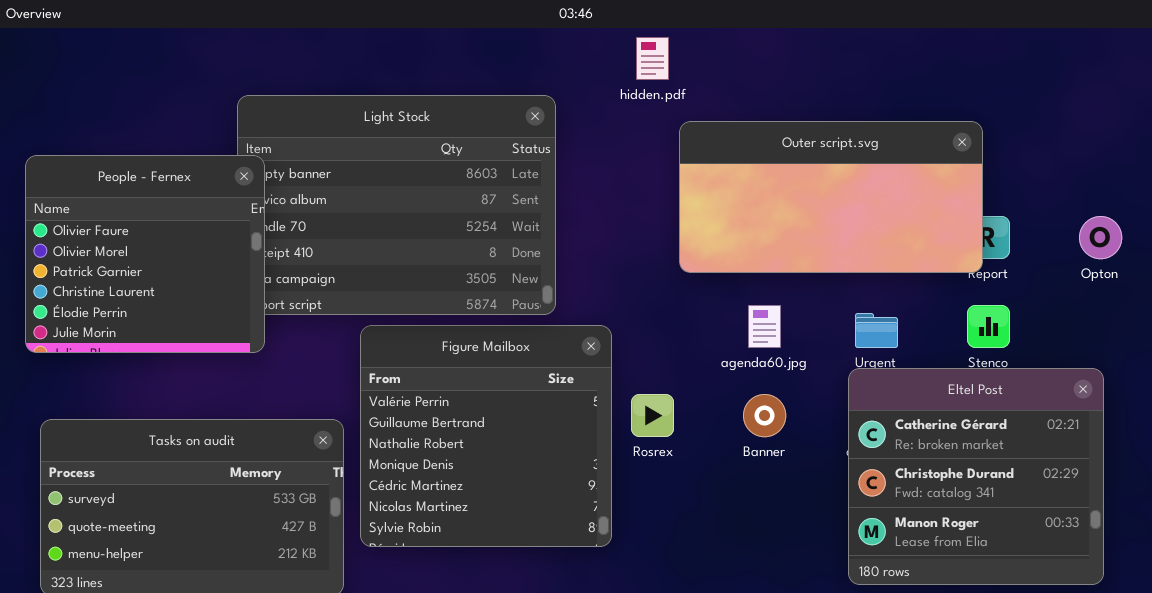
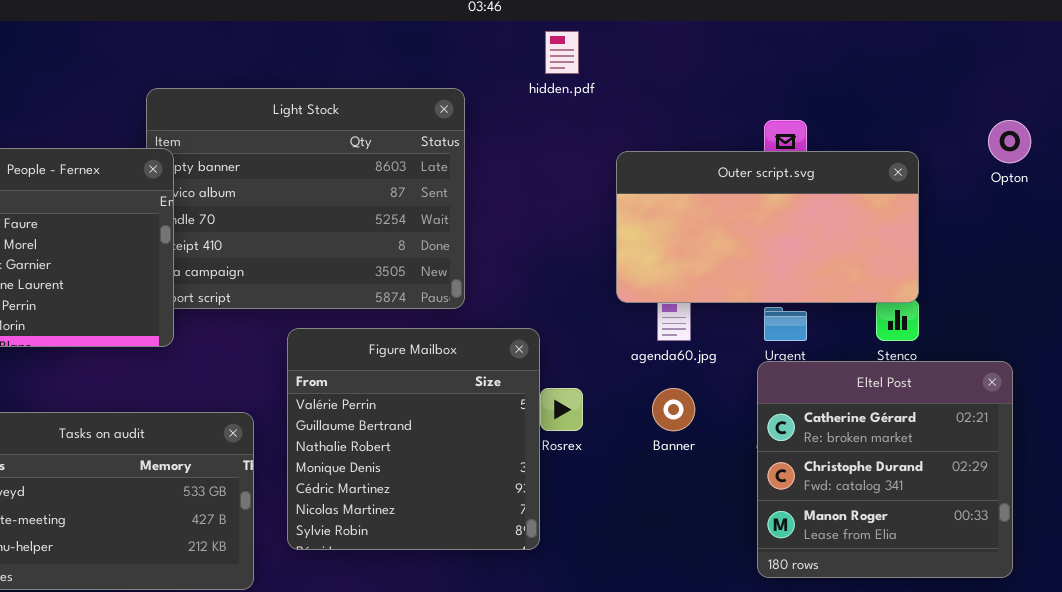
Outer script.svg: [679,121,983,273] -> [616,151,919,303], moved
Opton: [1079,216,1122,259] -> [988,120,1031,163], moved
Figure Mailbox: [360,325,612,547] -> [287,328,540,550], moved

